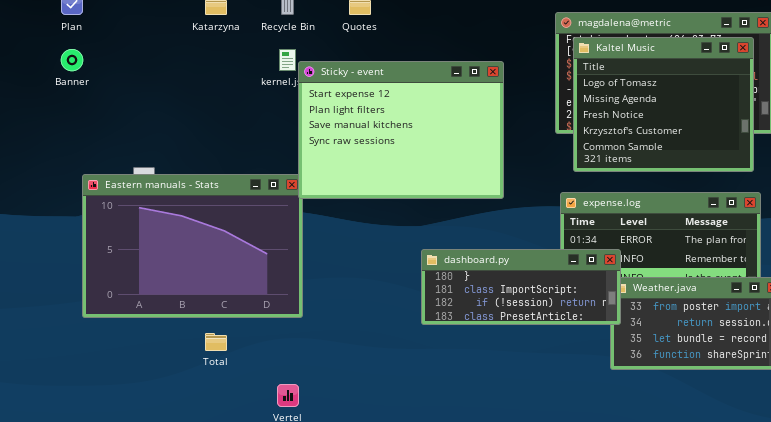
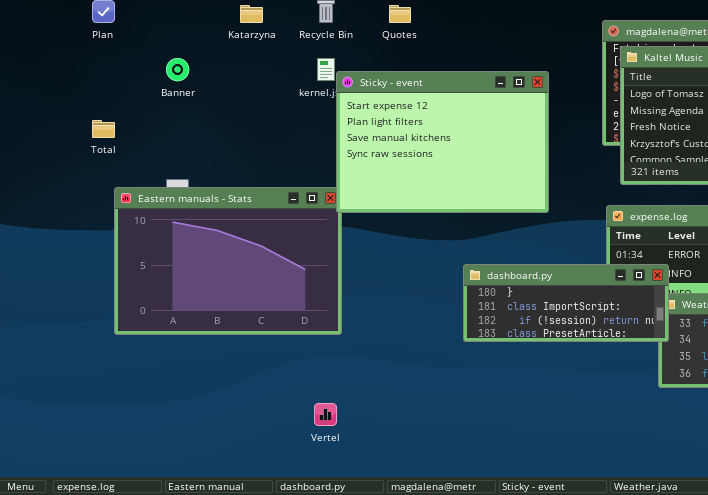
Banner: [61,49,83,71] -> [166,58,189,81], moved
Total: [205,333,227,351] -> [92,120,115,138], moved

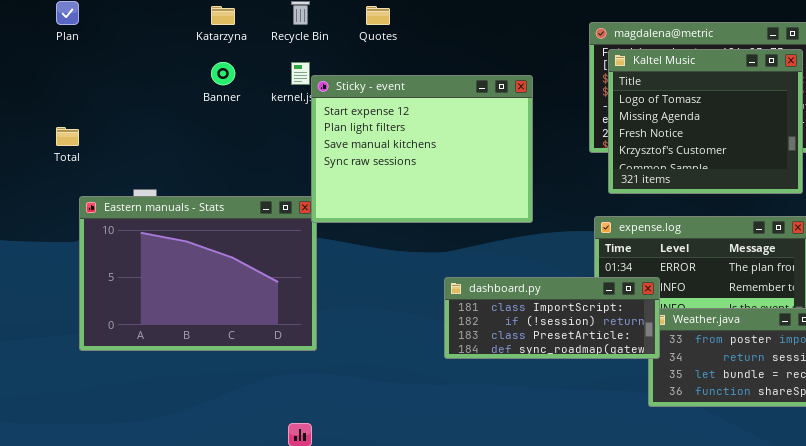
Banner: [166,58,189,81] -> [211,62,235,85], moved
dashboard.py: [463,264,669,342] -> [444,277,660,359], scrolled down 1 row

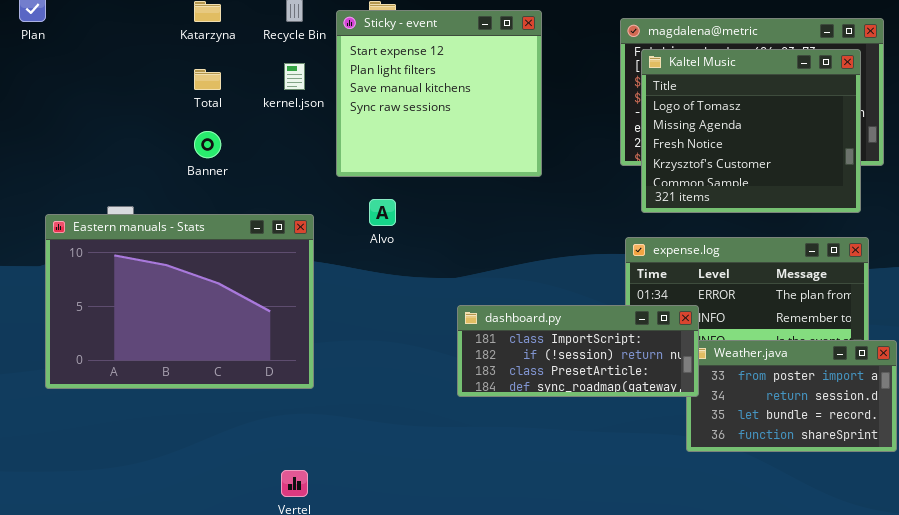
Banner: [211,62,235,85] -> [194,131,221,158], moved
Sticky - event: [311,75,533,223] -> [336,10,542,177], moved, resized
Total: [56,127,79,146] -> [194,69,221,90], moved

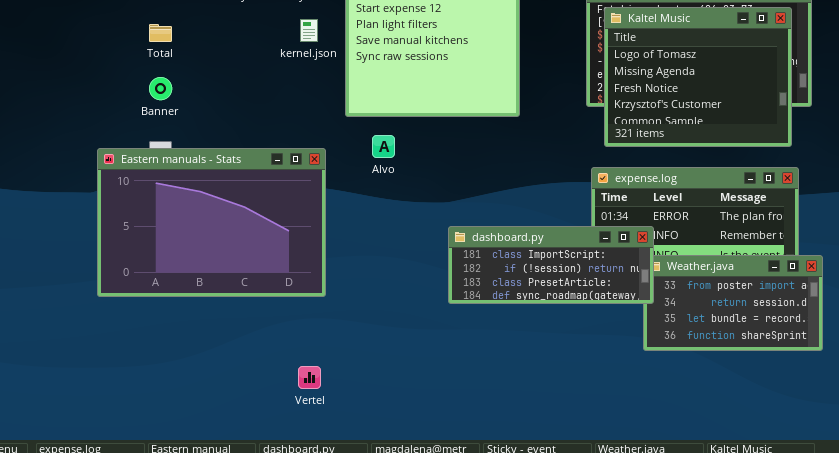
Total: [194,69,221,90] -> [149,24,172,42], moved
Banner: [194,131,221,158] -> [149,77,172,100], moved

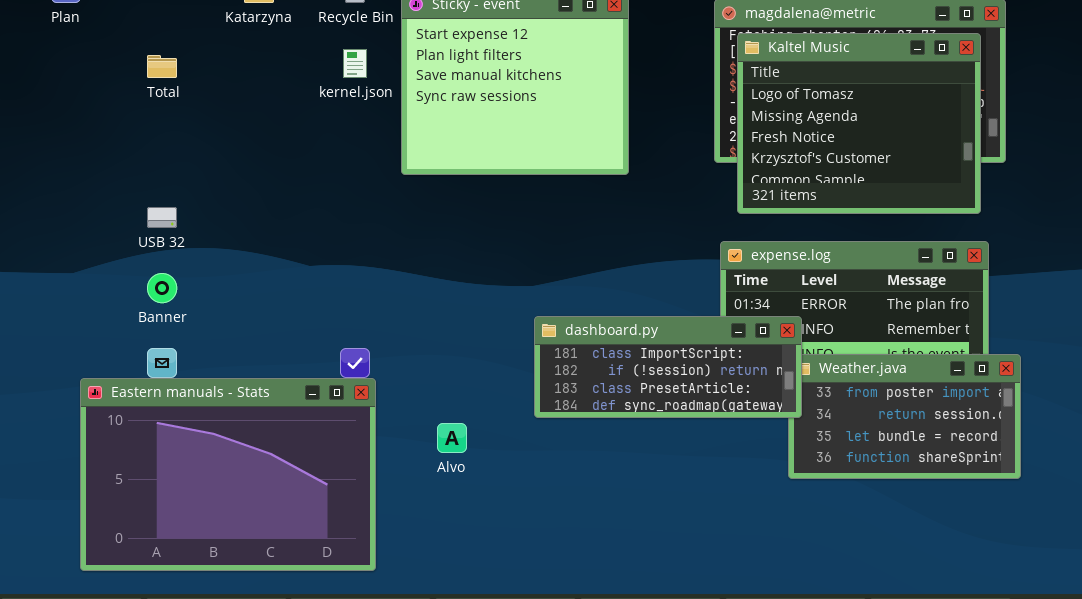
Banner: [149,77,172,100] -> [147,273,177,303], moved
Alvo: [372,135,395,158] -> [437,423,467,453], moved
Eastern manuals - Stats: [97,148,326,297] -> [80,378,376,571], moved

